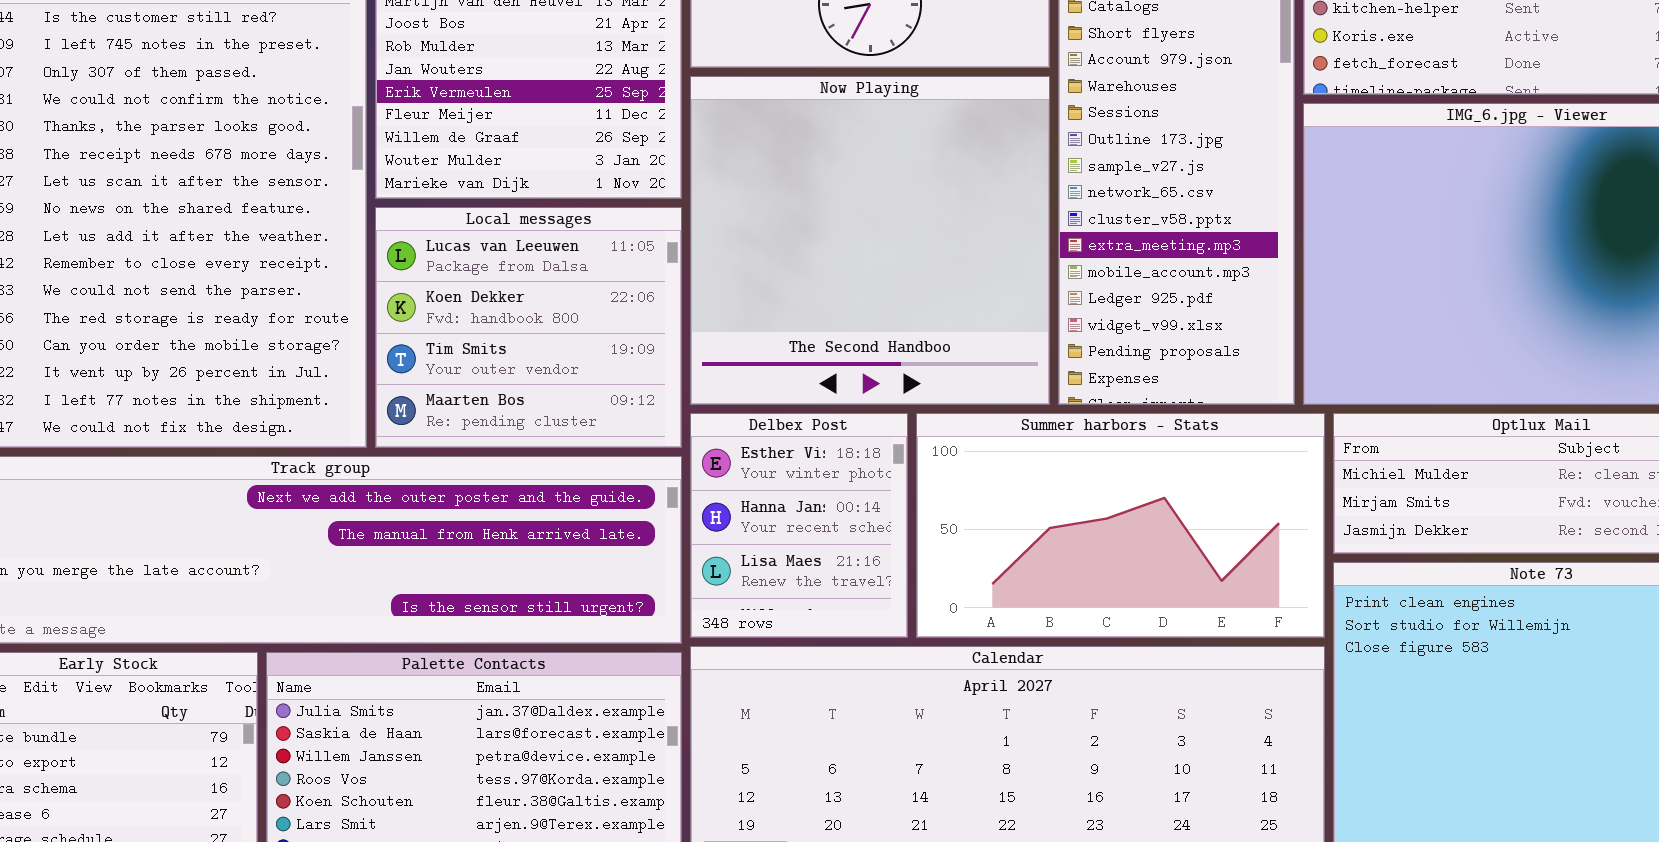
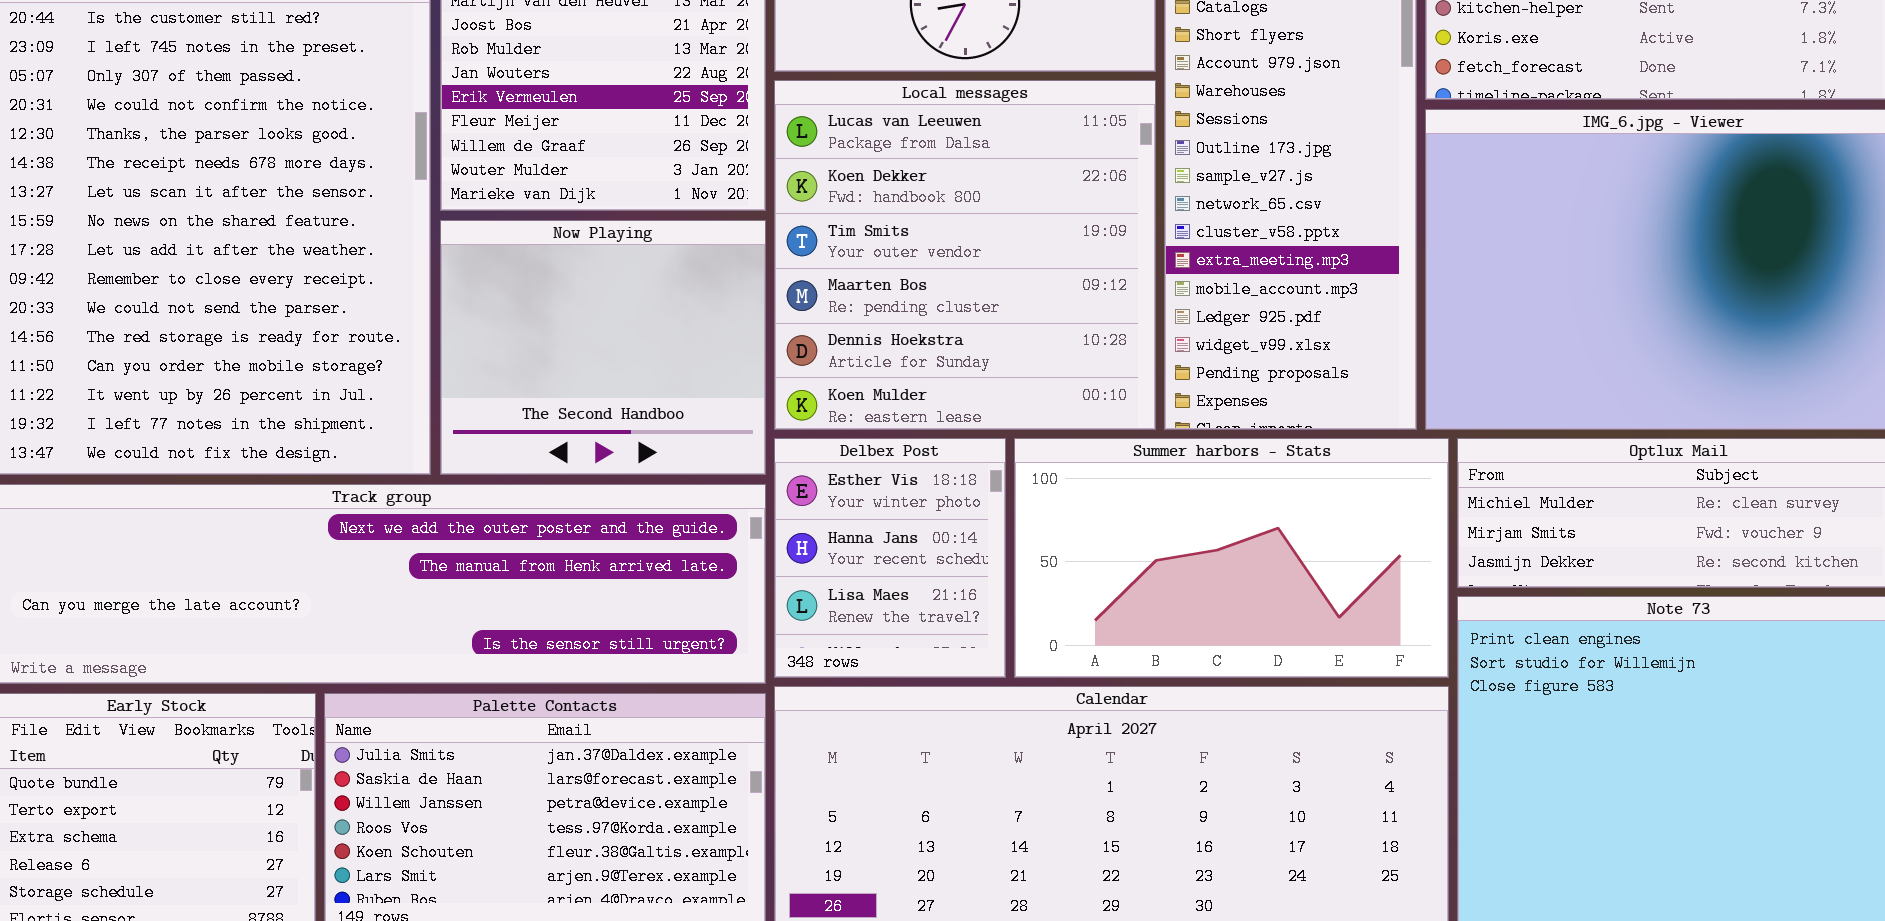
Now Playing: [690,76,1050,405] -> [440,220,766,475], moved, resized
Local messages: [375,207,682,448] -> [774,80,1156,430], moved, resized

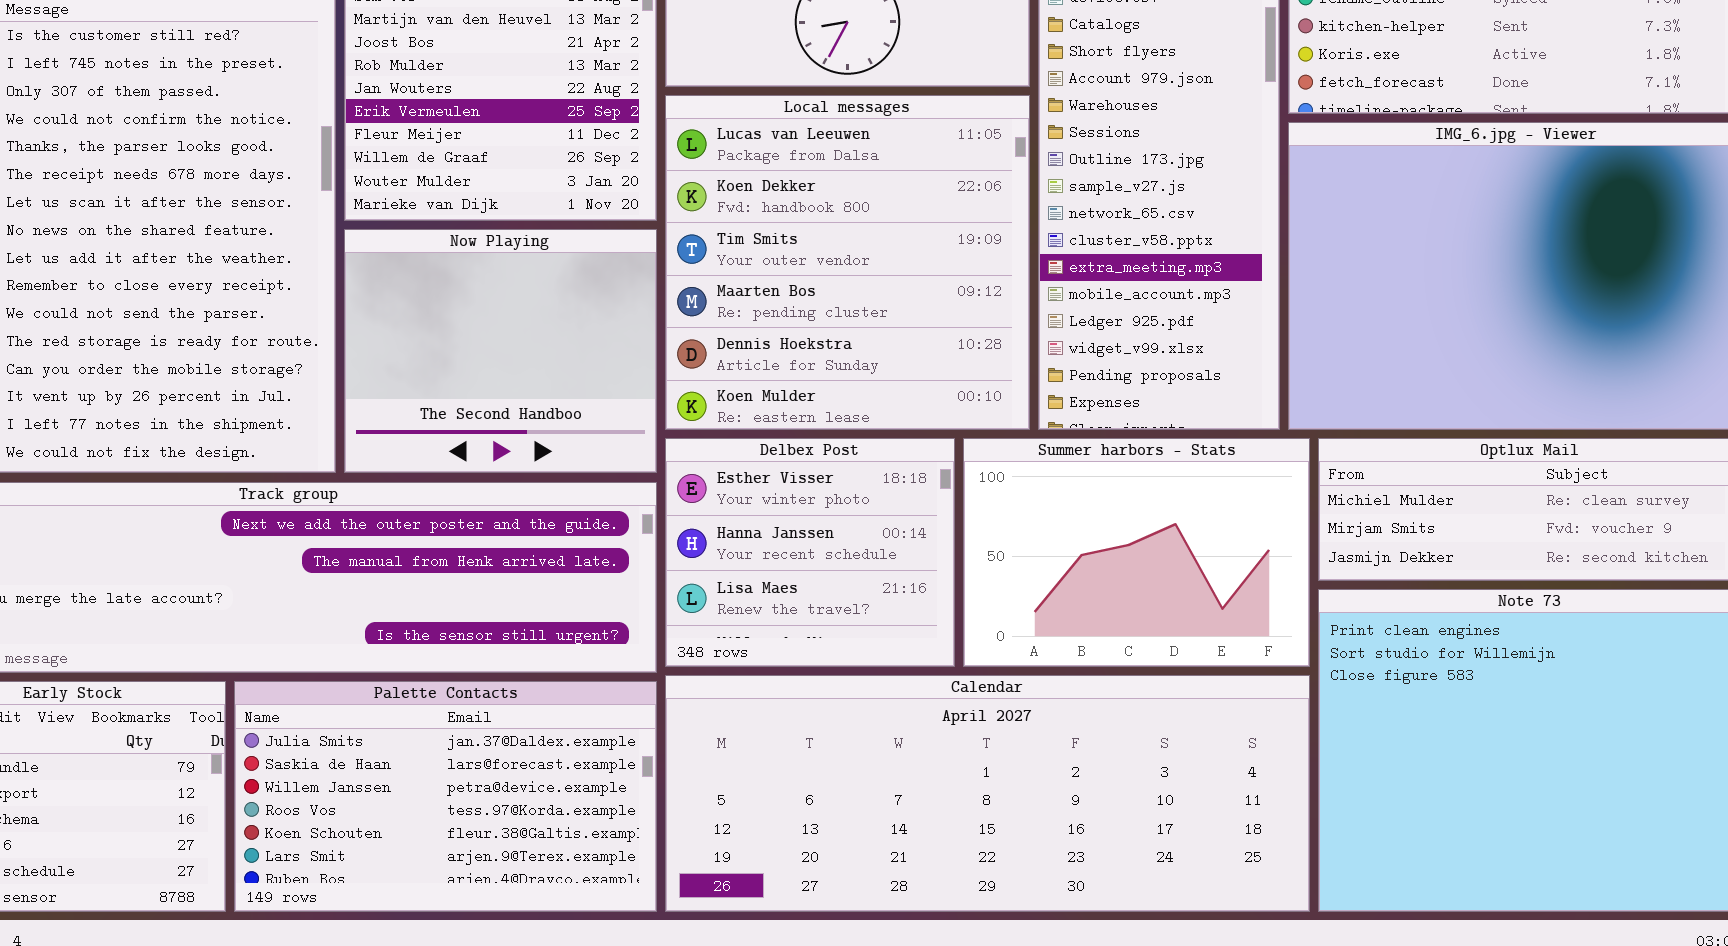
Delbex Post: [774,438,1006,678] -> [665,438,955,667], resized
Summer harbors - Stats: [1014,438,1449,678] -> [963,438,1310,667], resized

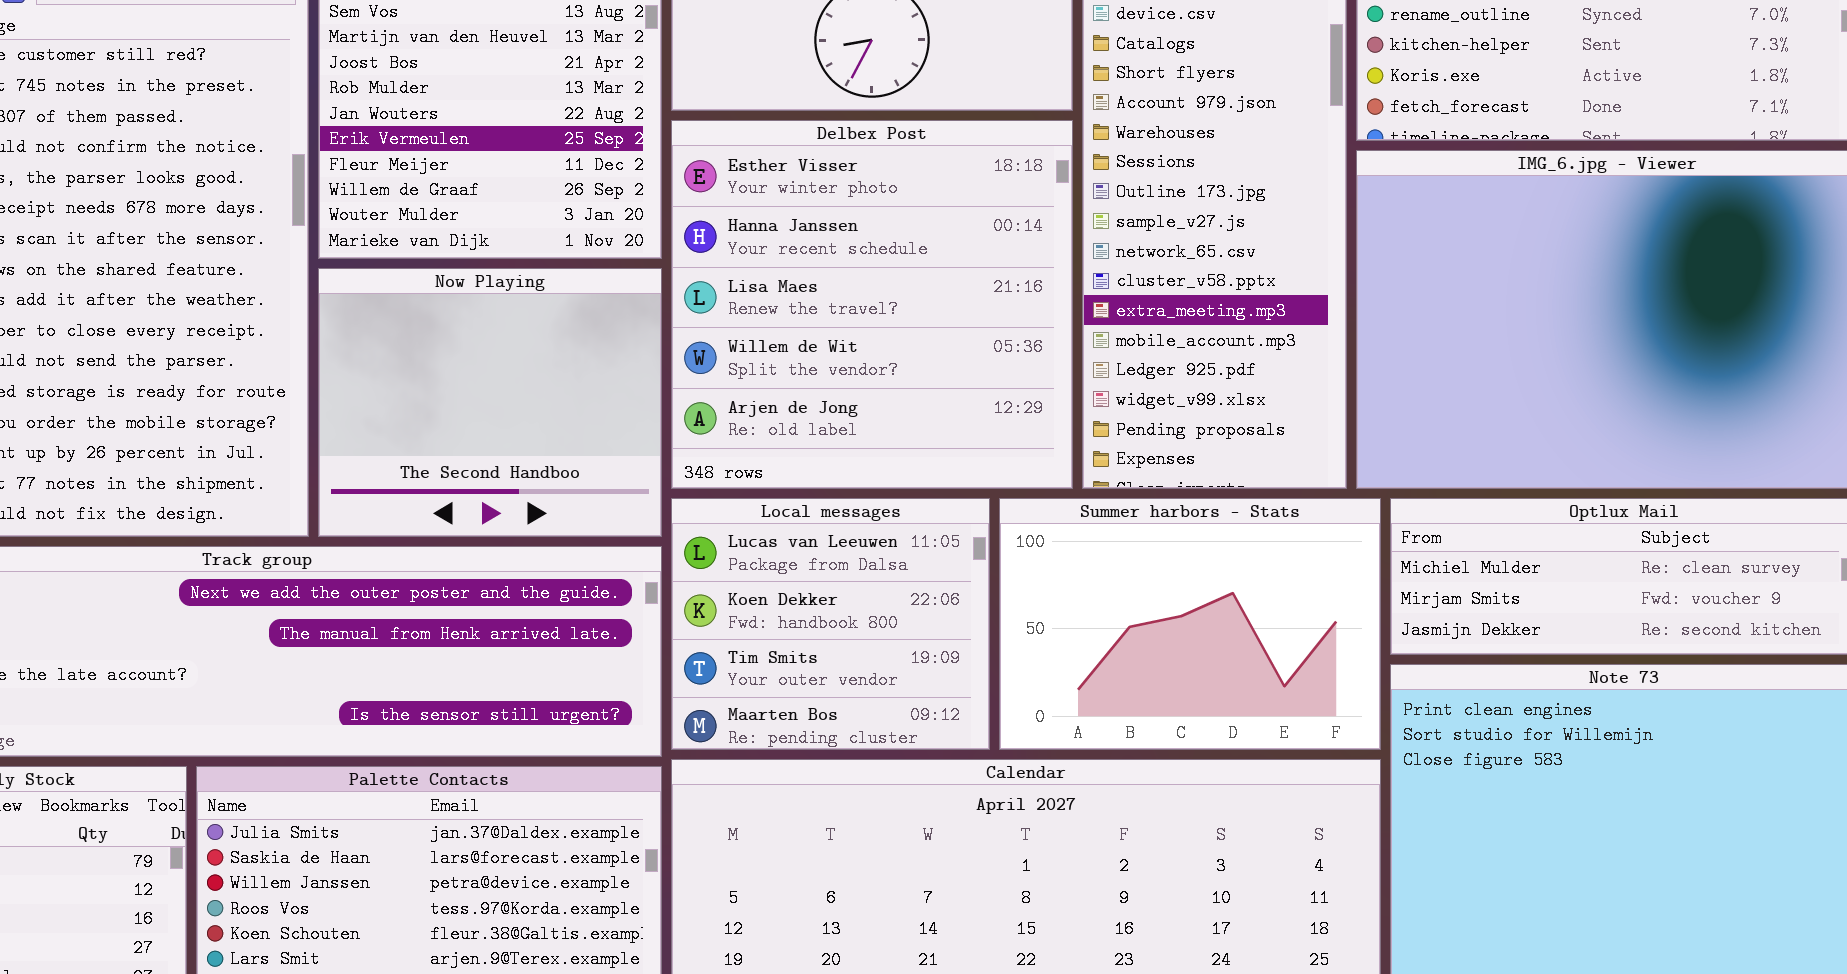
Local messages: [665,95,1030,430] -> [671,498,990,750], moved, resized
Delbex Post: [665,438,955,667] -> [671,120,1073,489], moved, resized

